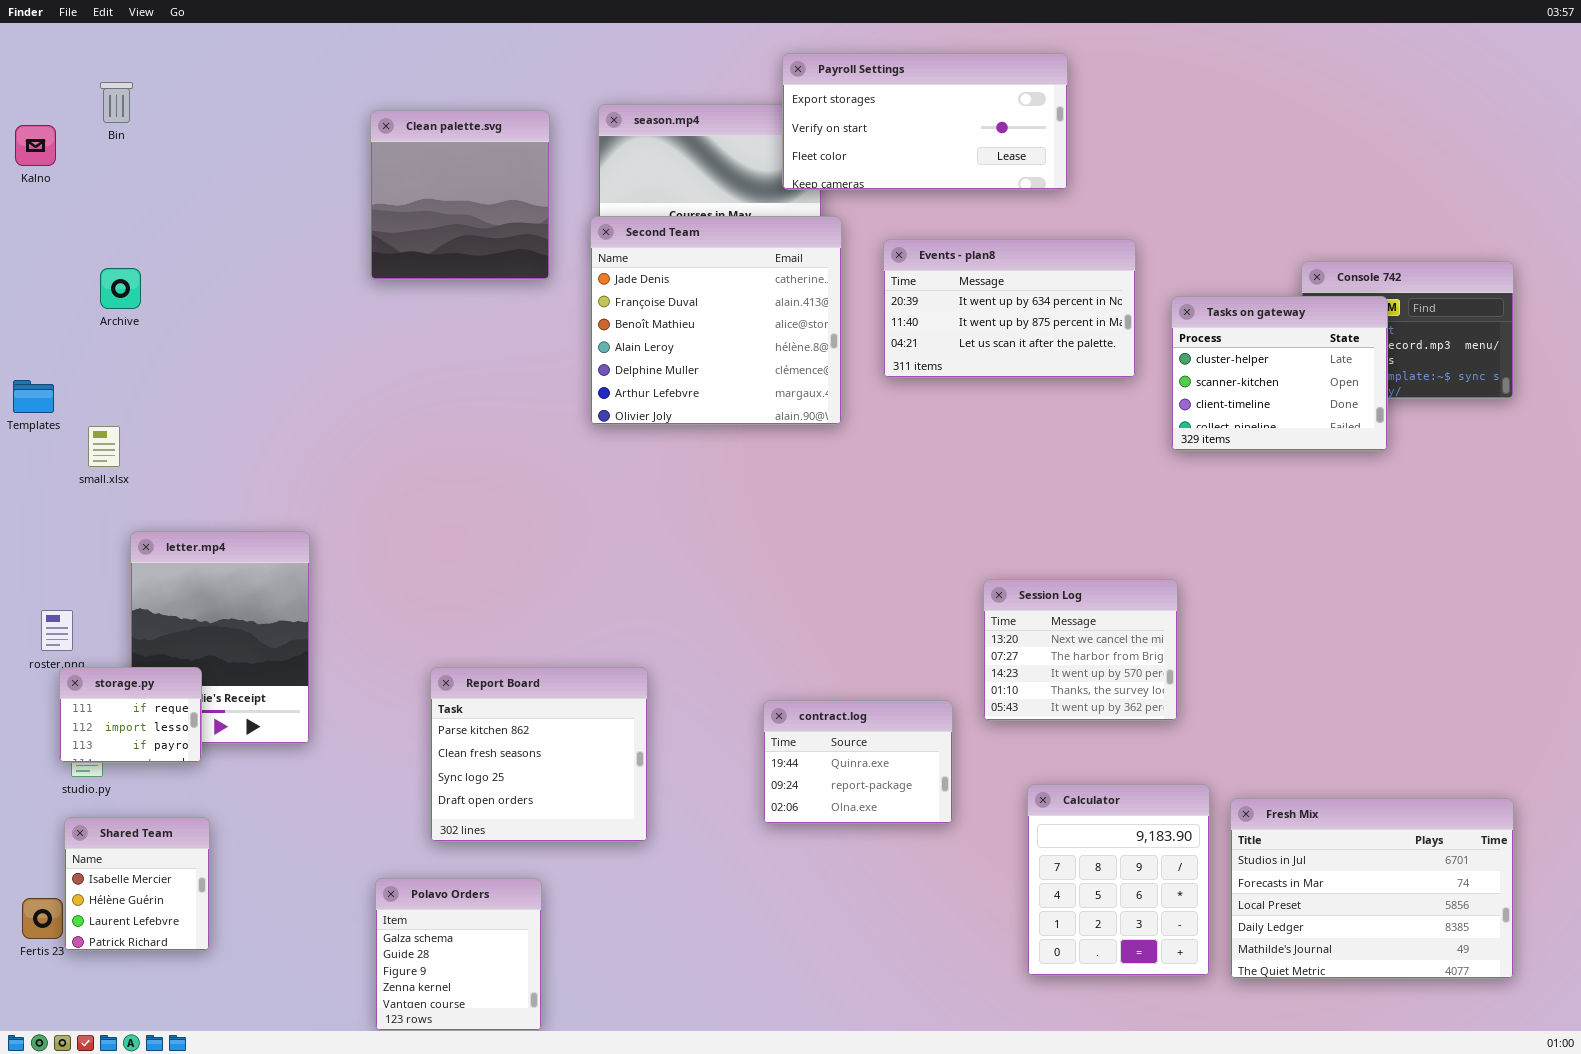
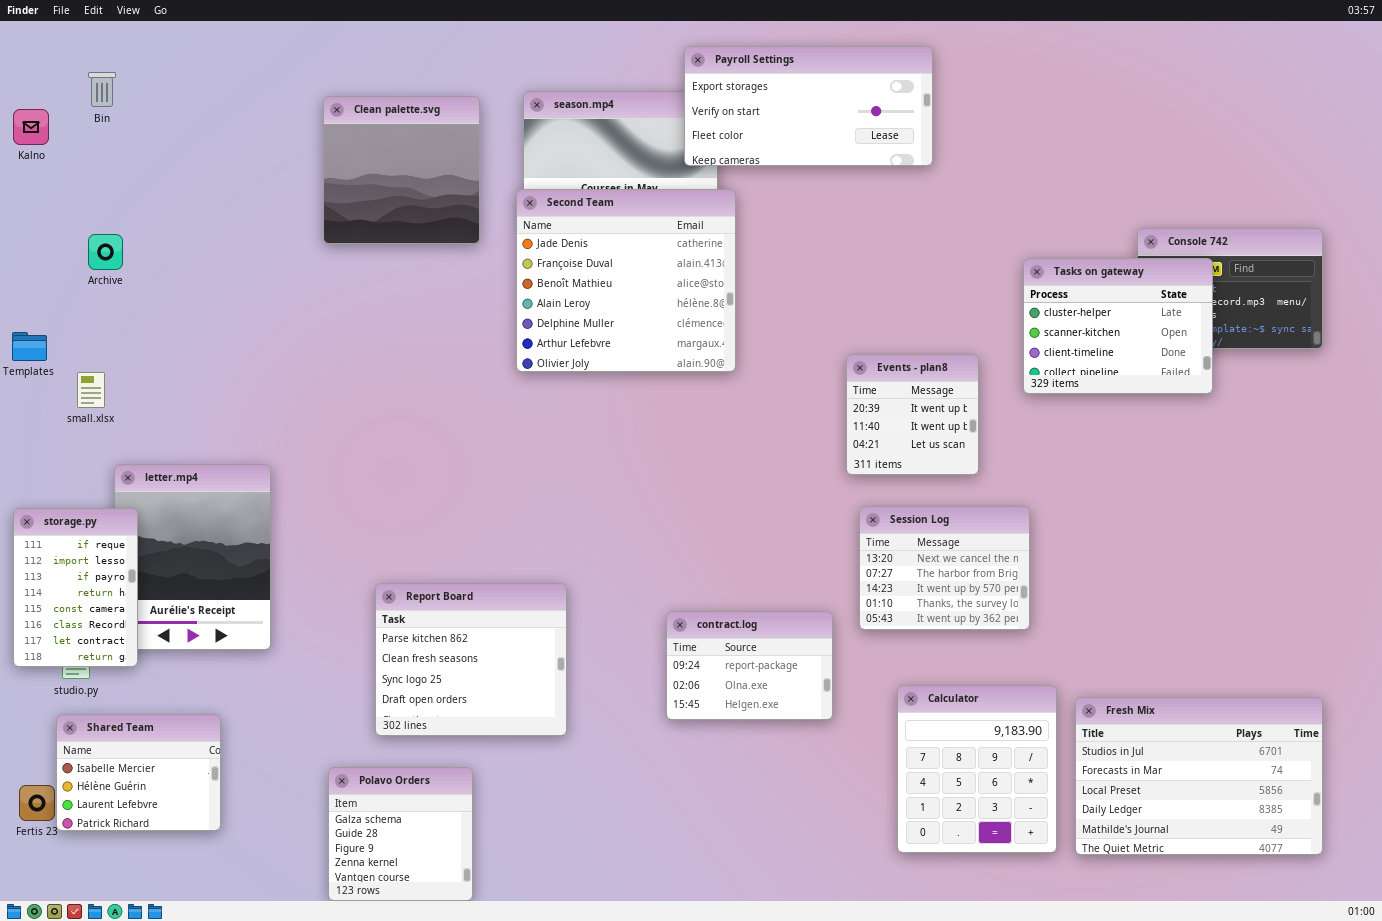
Events - plan8: [883,239,1136,378] -> [846,354,979,475], moved, resized
storage.py: [59,667,202,763] -> [13,508,138,667], moved, resized
contract.log: [763,700,953,824] -> [666,611,833,720], scrolled down 1 row
Shared Team: [64,817,210,951] -> [56,714,221,831], resized

